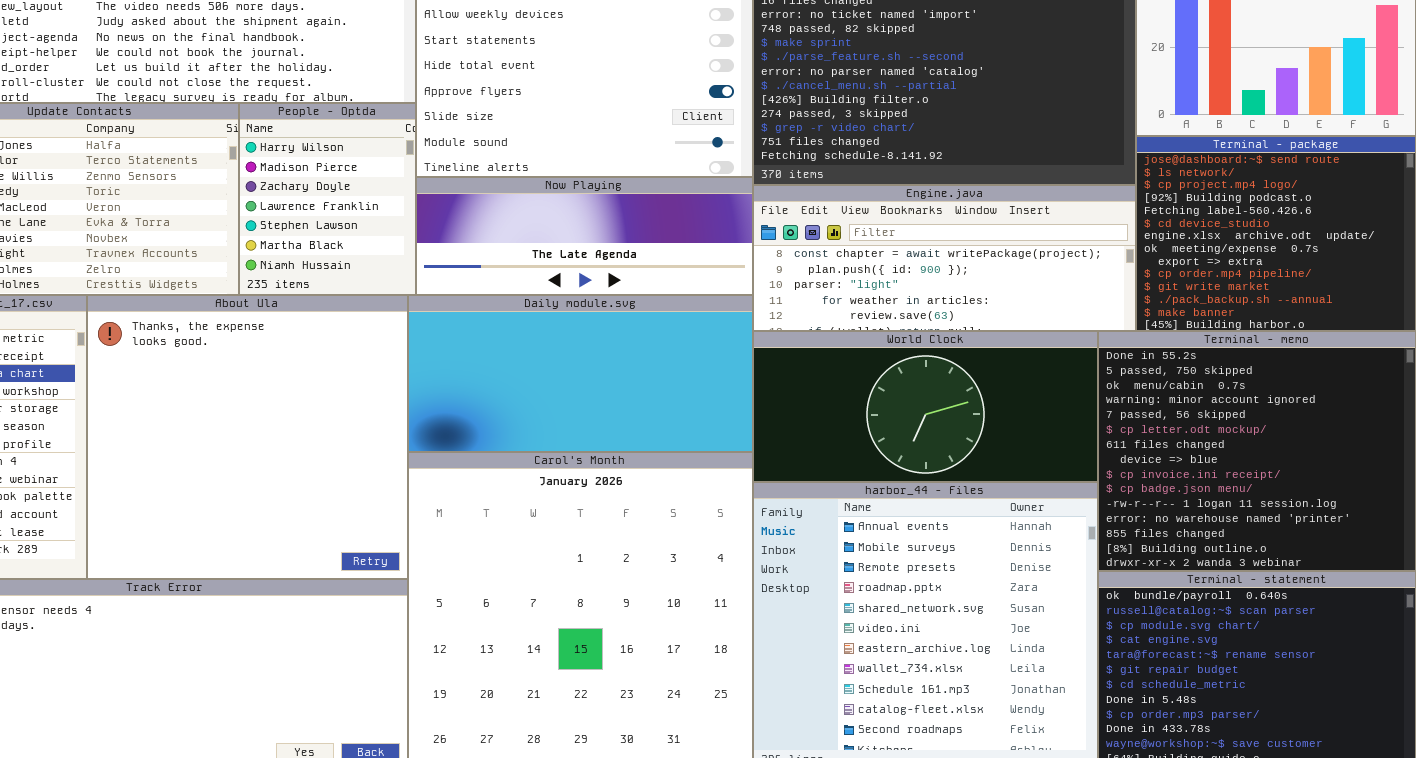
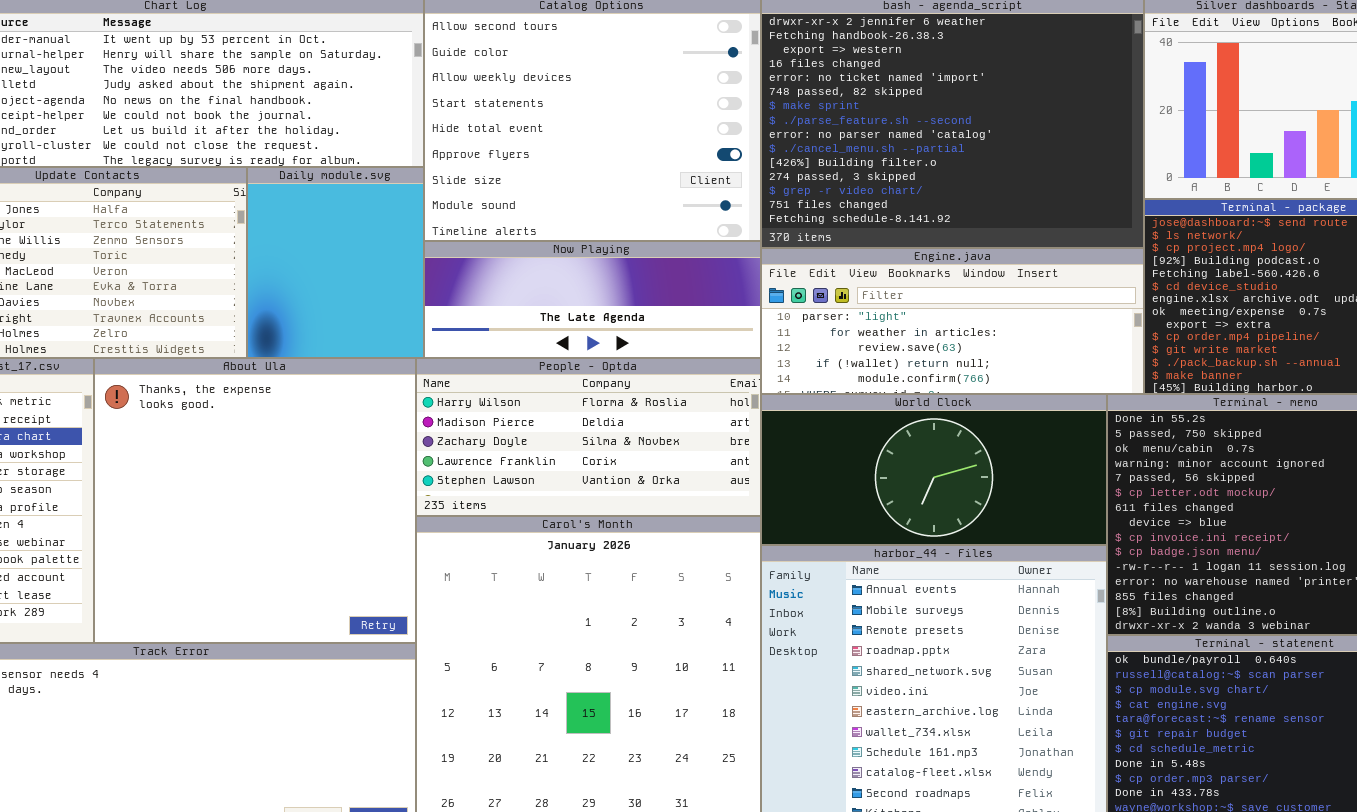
People - Optda: [239,103,416,295] -> [416,358,761,516], moved, resized
Engine.java: [753,185,1136,331] -> [761,248,1144,394], scrolled down 2 rows
Daily module.svg: [408,295,753,452] -> [247,167,424,358], moved, resized

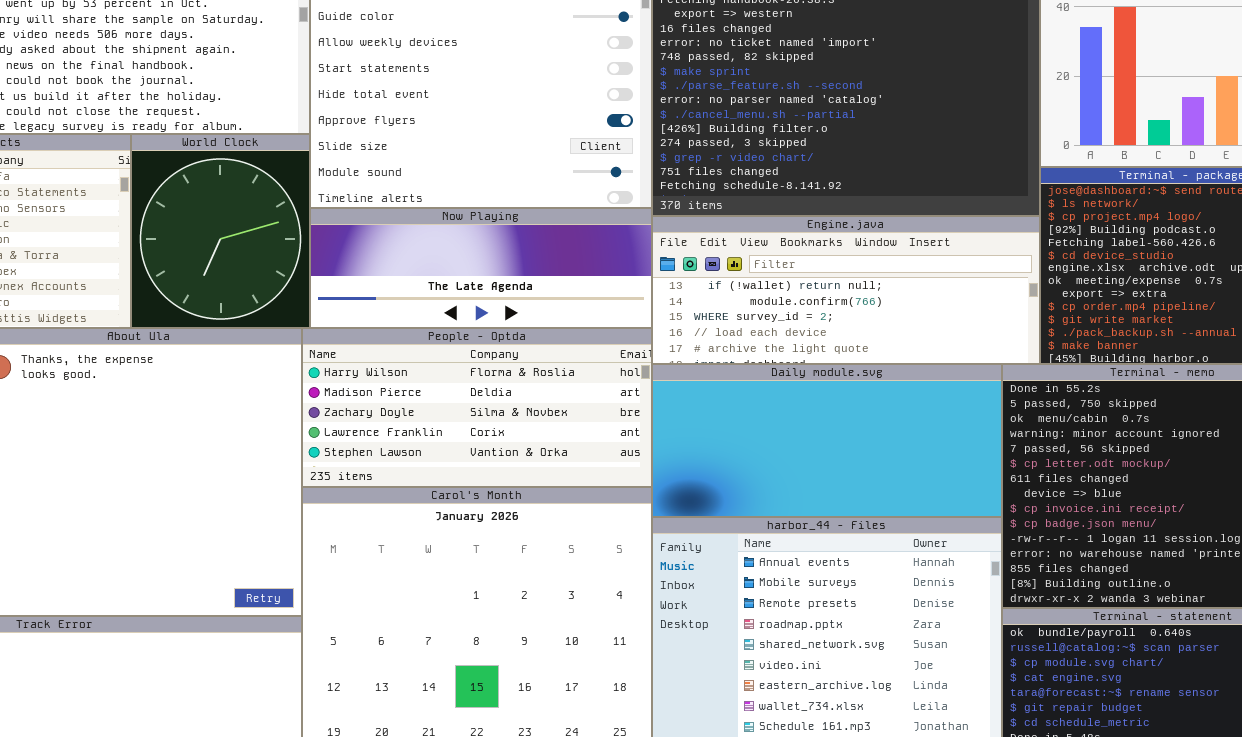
Daily module.svg: [247,167,424,358] -> [652,364,1002,517], moved, resized
Engine.java: [761,248,1144,394] -> [652,216,1040,364], scrolled down 3 rows
World Clock: [761,394,1107,545] -> [131,134,310,328], moved, resized

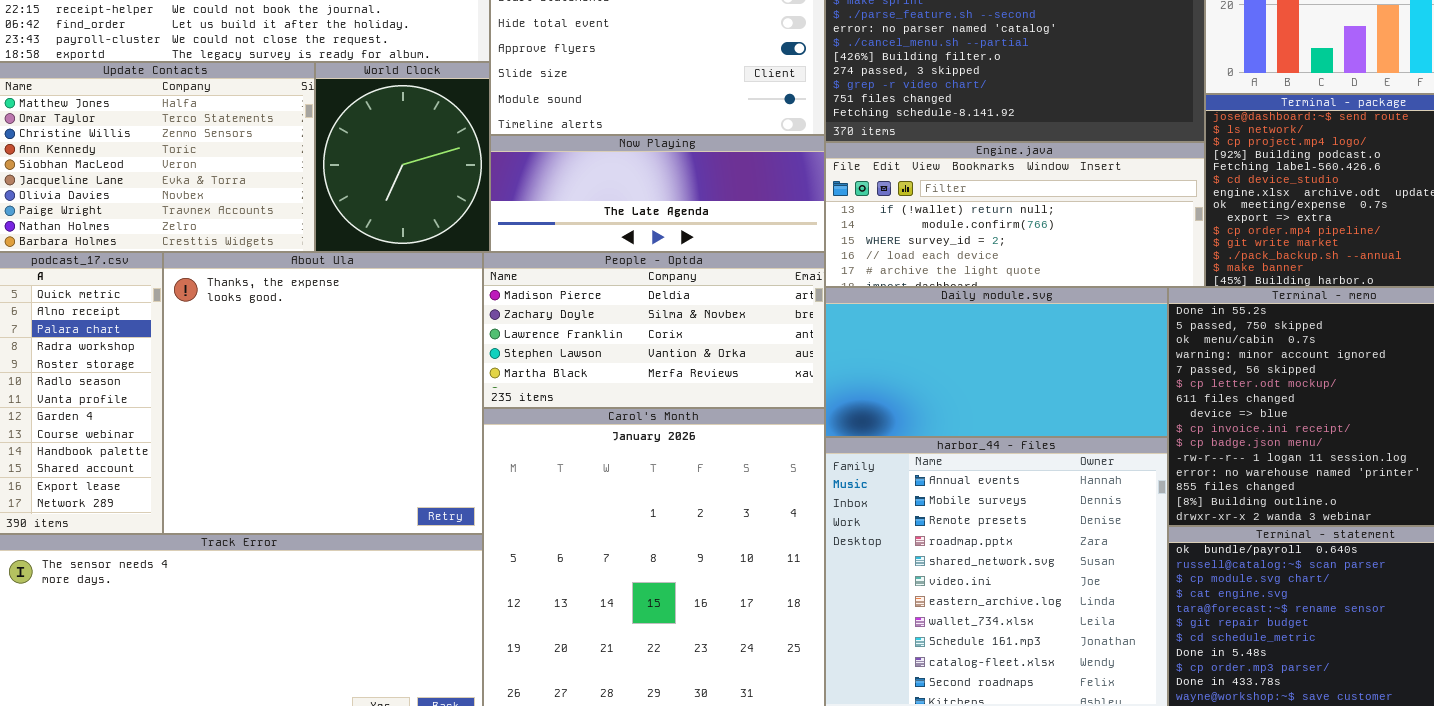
People - Optda: [302,328,652,487] -> [483,252,825,408], scrolled down 1 row

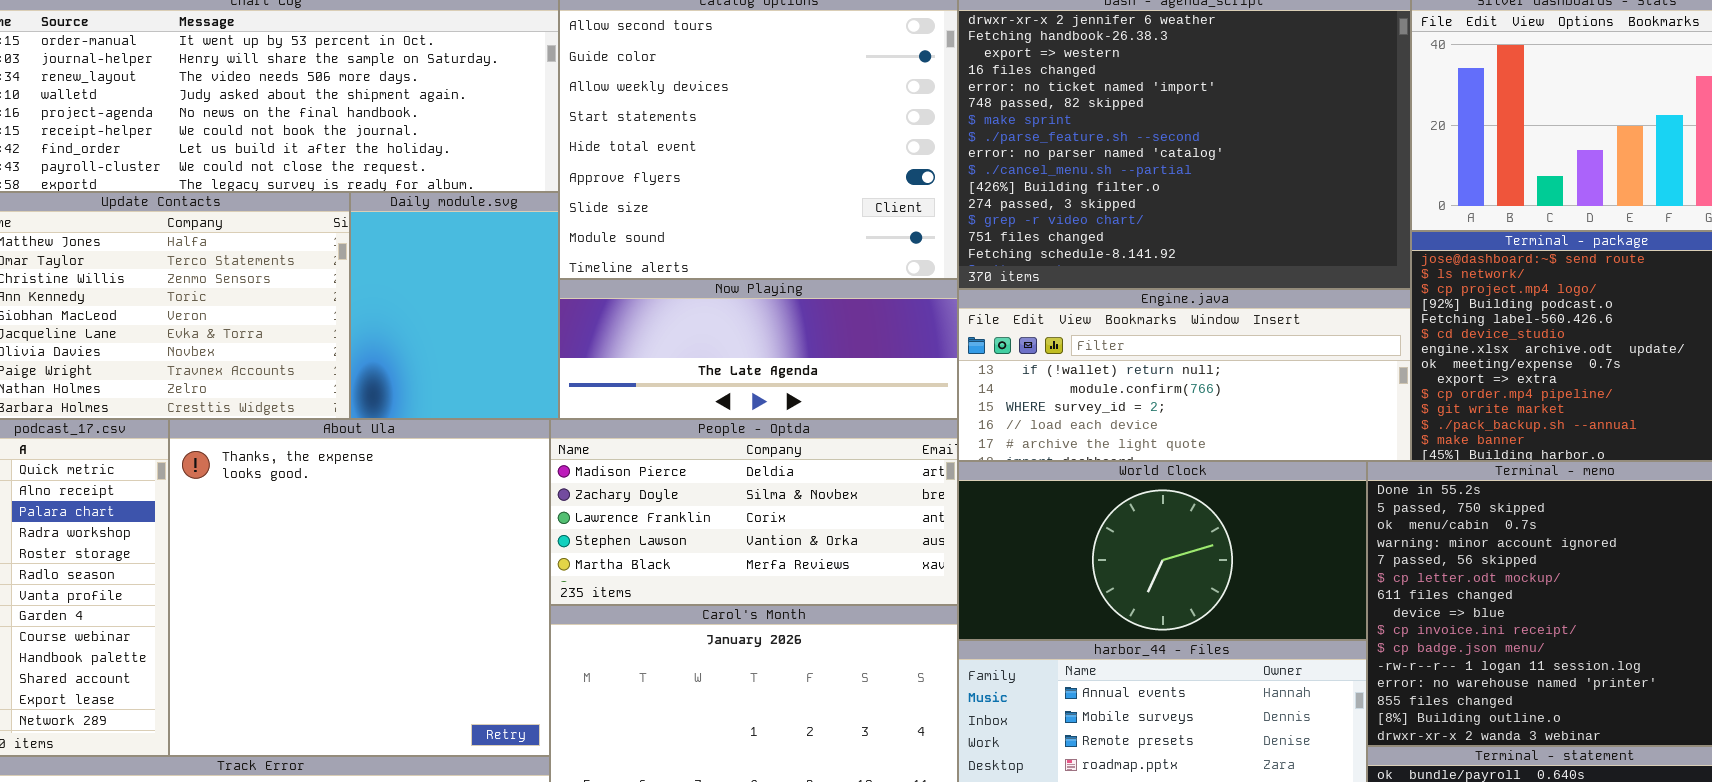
World Clock: [315,62,490,252] -> [958,461,1367,640], moved, resized
Daily module.svg: [825,287,1168,437] -> [350,192,559,419], moved, resized

